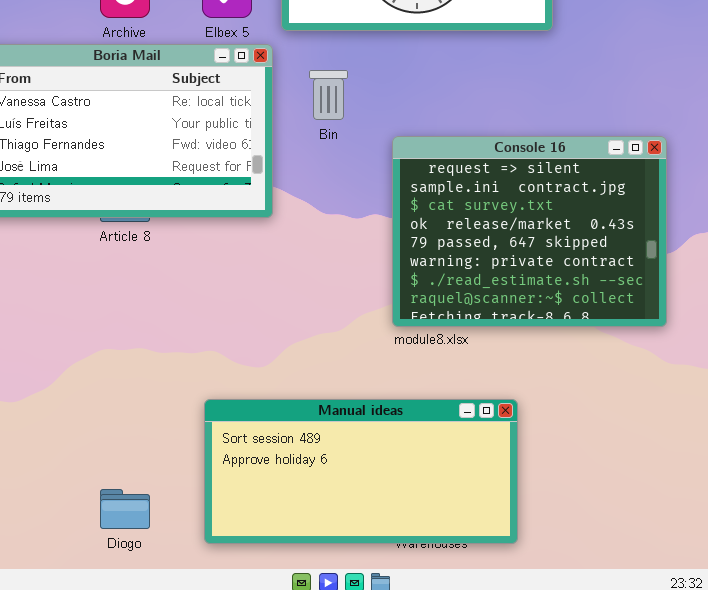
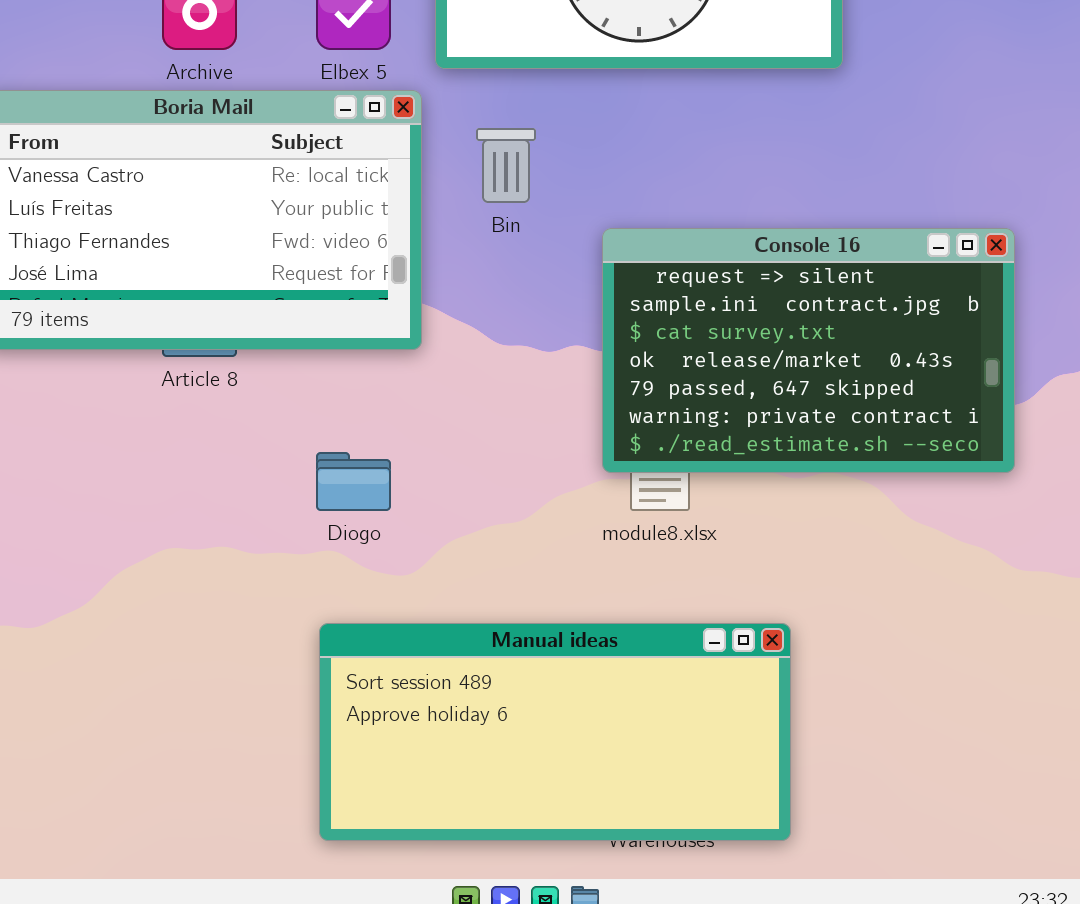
Console 16: [392,136,667,327] -> [602,228,1015,473], resized
Diogo: [100,489,150,529] -> [316,452,391,511], moved

